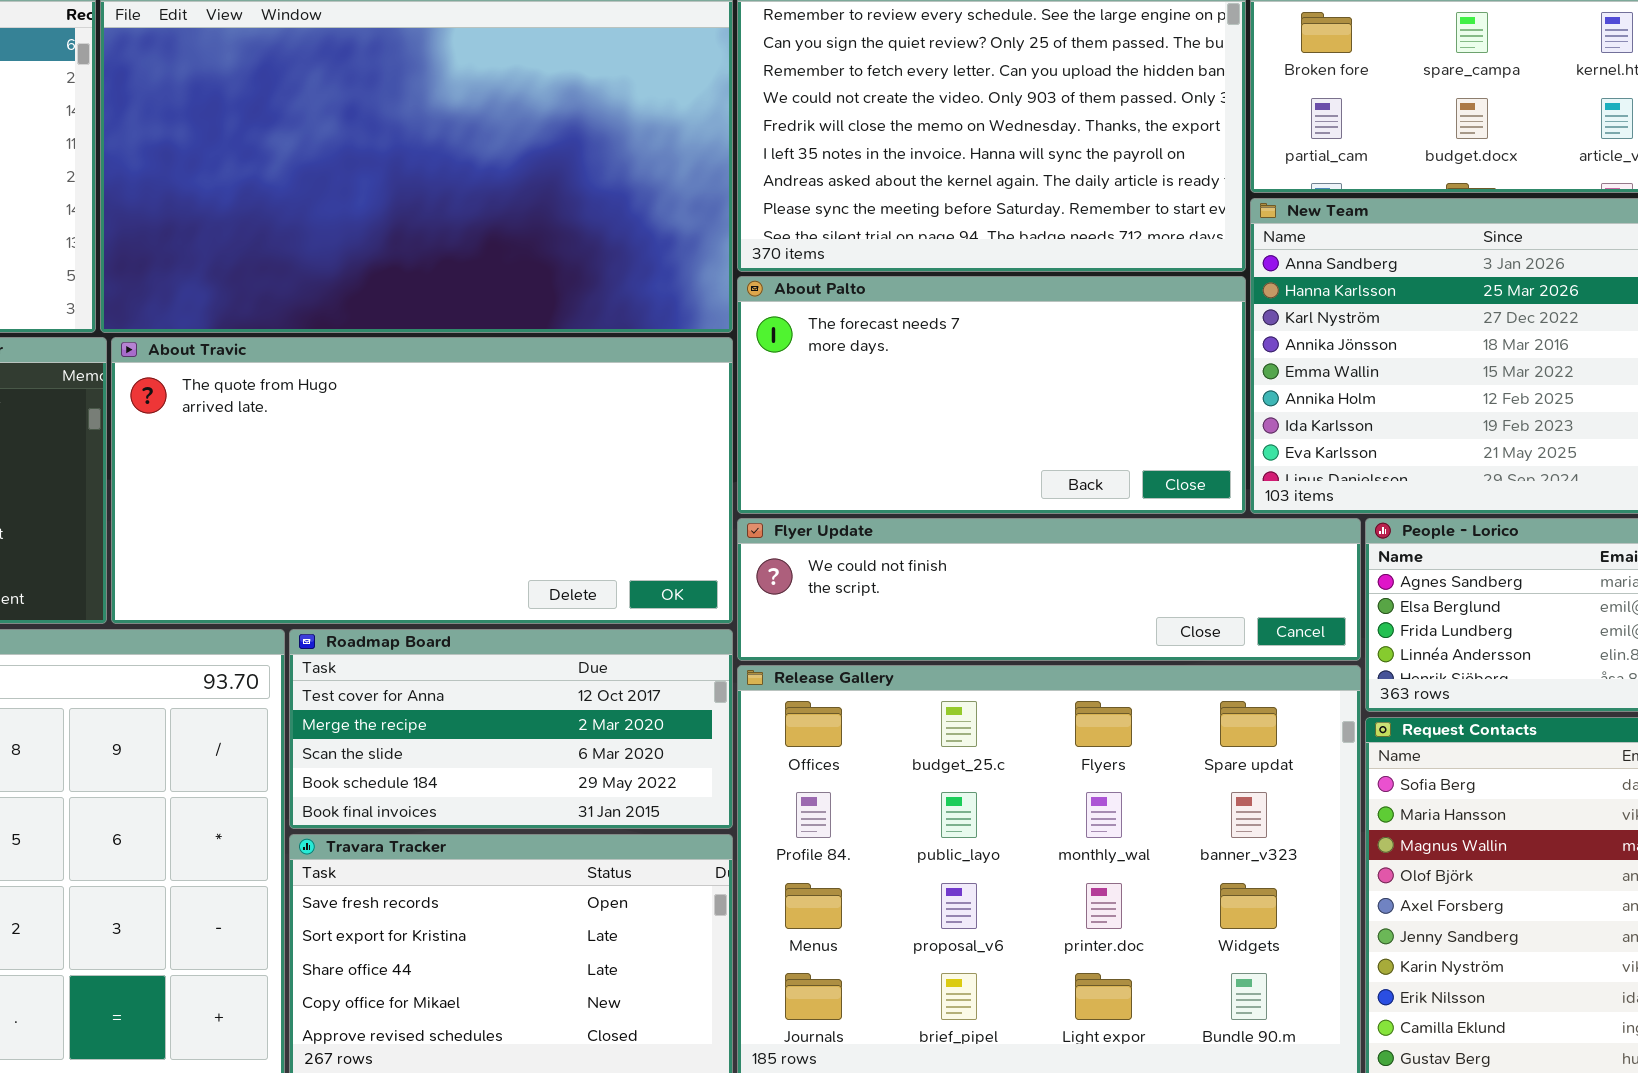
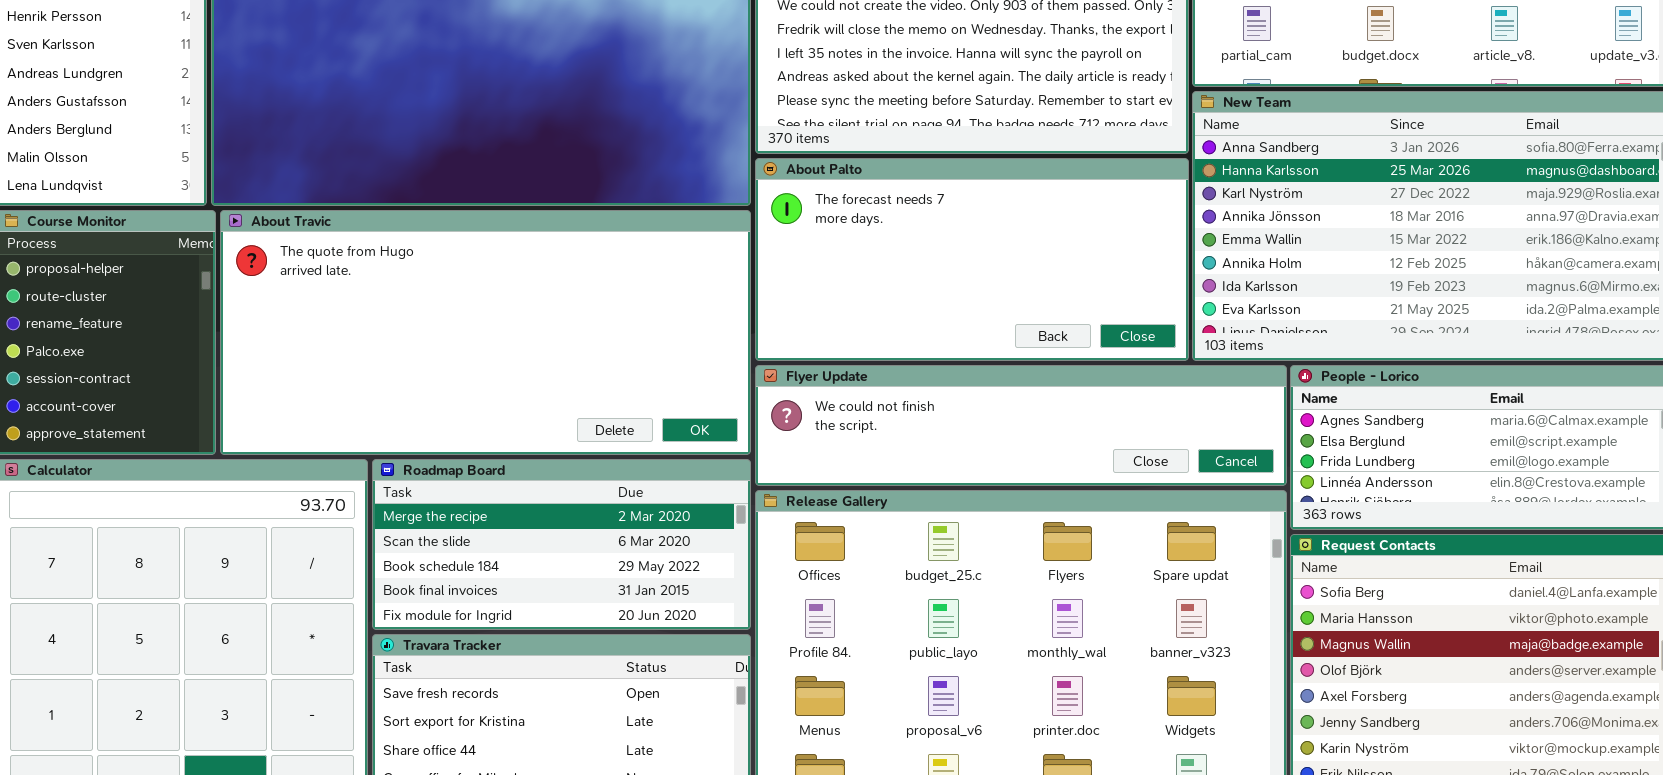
Roadmap Board: [289,629,733,829] -> [372,459,751,630], scrolled down 1 row

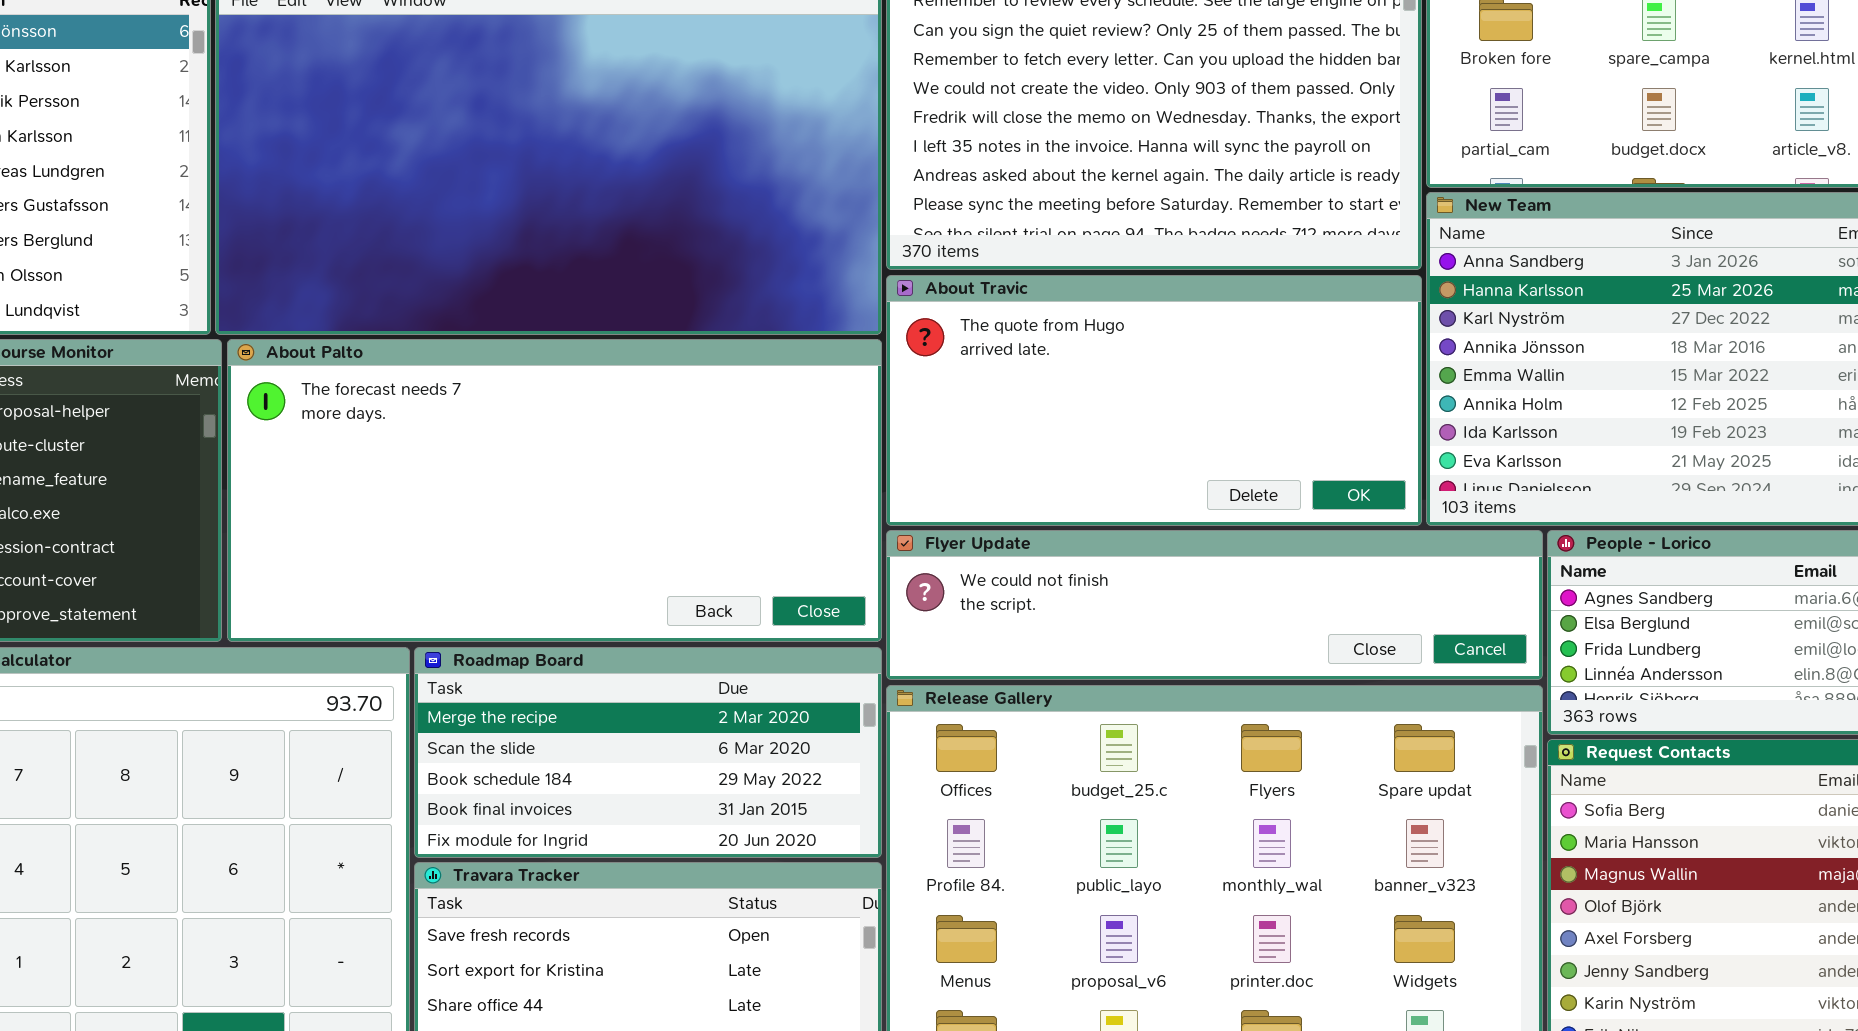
About Palto: [755,158,1189,361] -> [227,339,882,642], moved, resized
About Travic: [220,210,751,455] -> [886,275,1422,526], moved, resized

